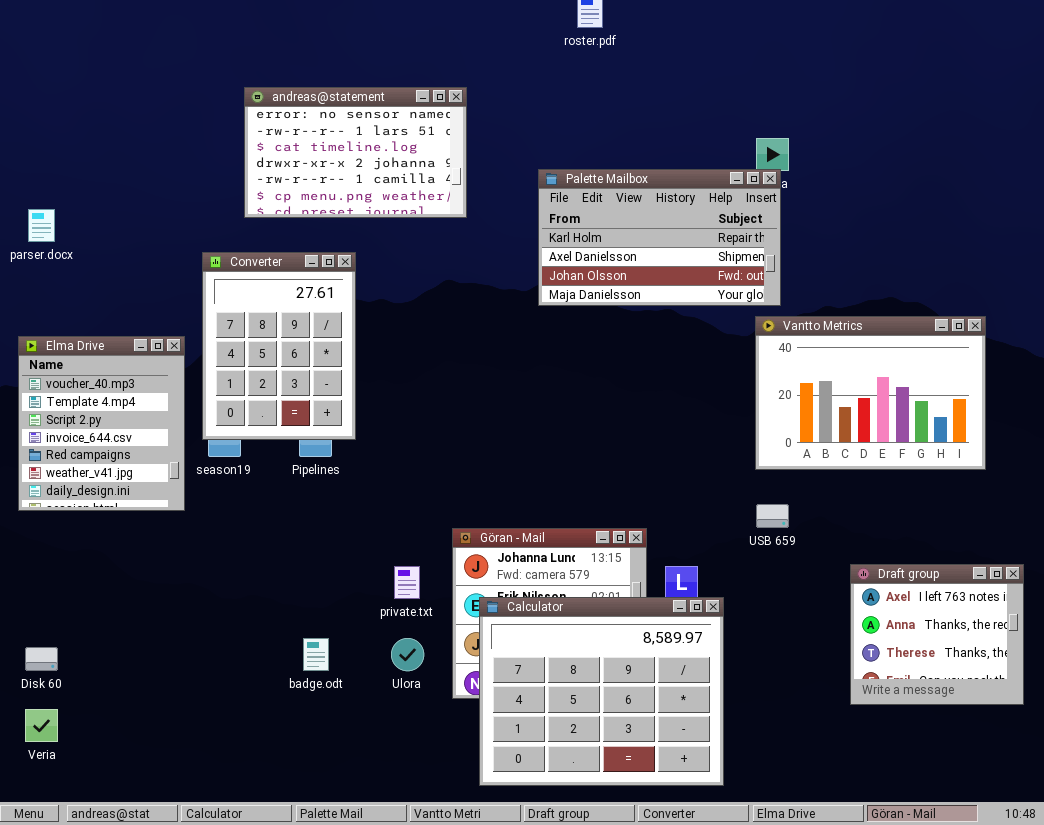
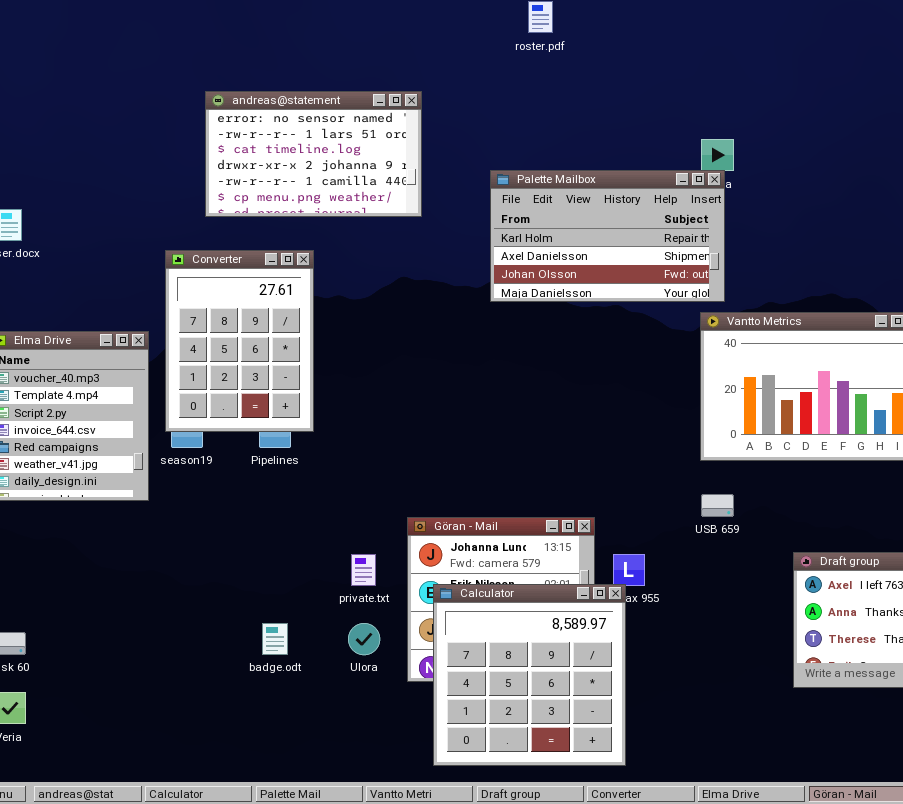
Calculator: [479,597,724,786] -> [433,584,626,766], resized

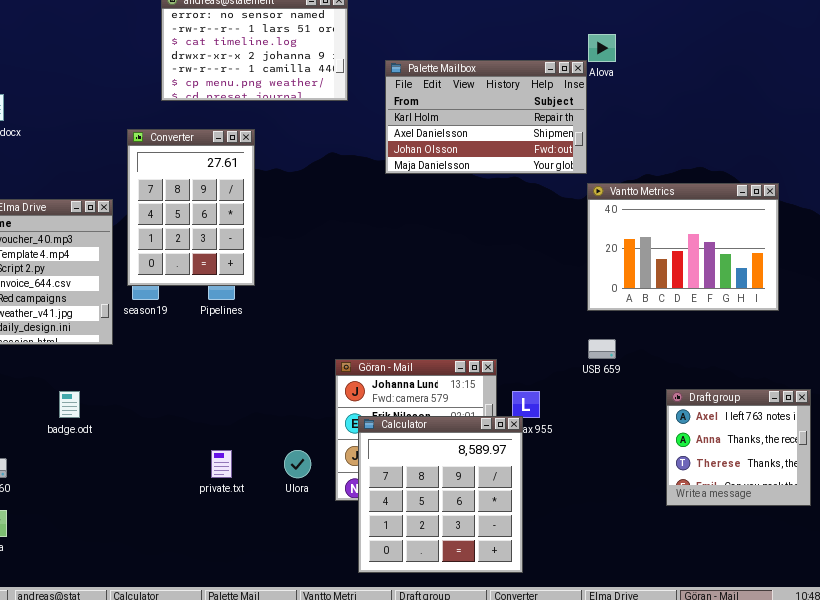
Palette Mailbox: [490,170,725,302] -> [385,60,587,174], moved
private.txt: [351,554,376,586] -> [211,450,232,478], moved
badge.odt: [262,623,288,655] -> [59,391,80,418], moved

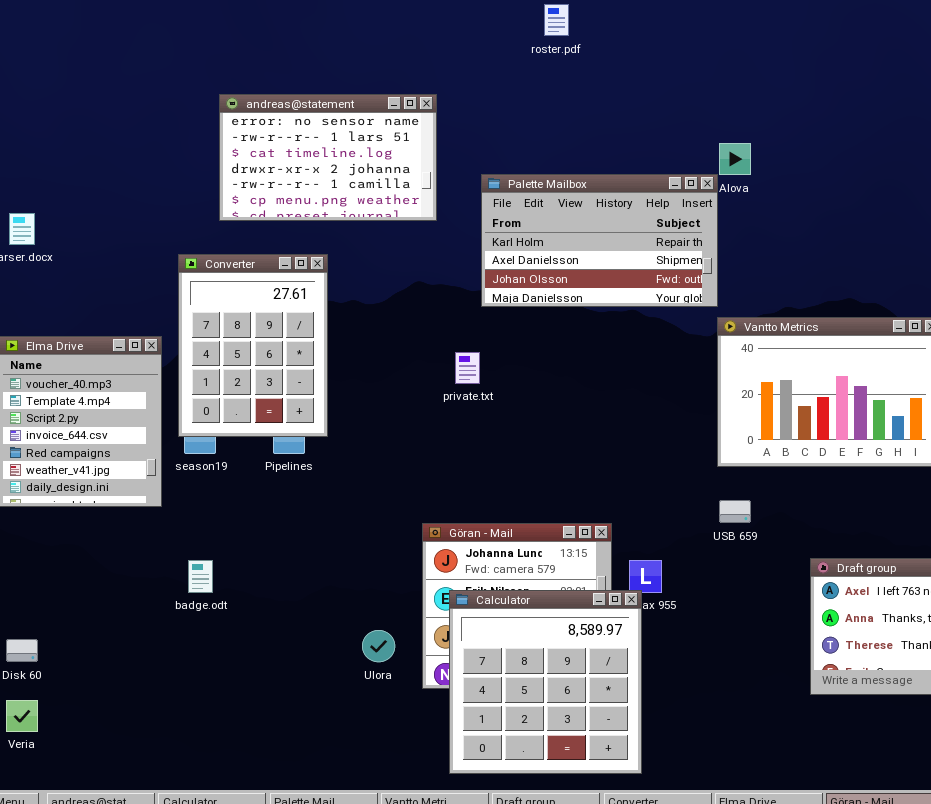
badge.odt: [59,391,80,418] -> [188,560,213,593], moved
private.txt: [211,450,232,478] -> [455,352,480,384], moved

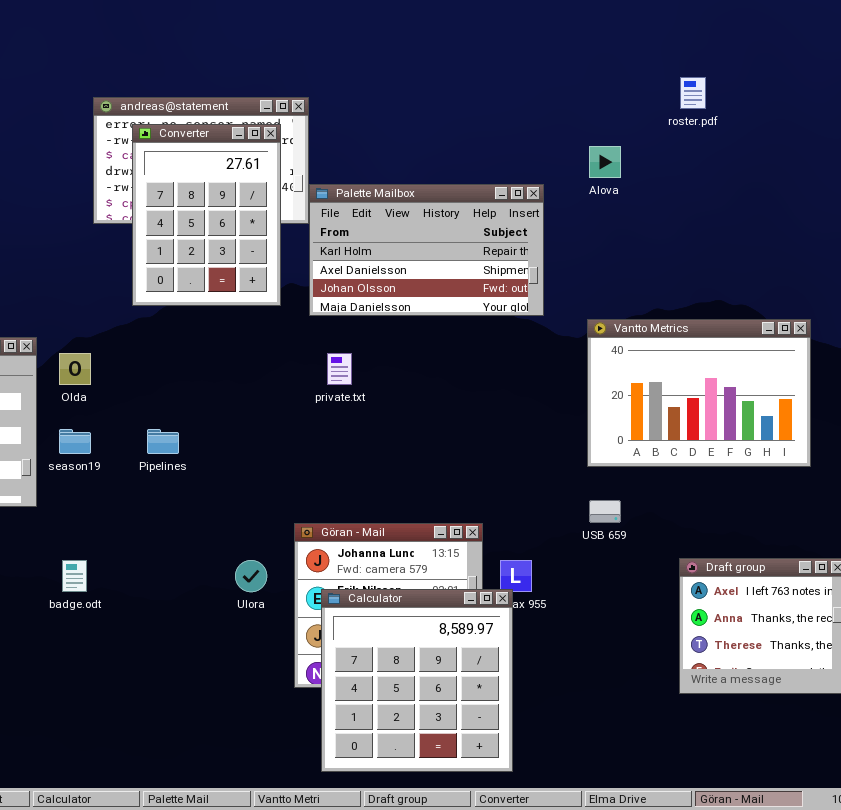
roster.pdf: [544,4,569,36] -> [680,77,706,109], moved
Palette Mailbox: [481,174,718,307] -> [309,184,544,316], moved
Converter: [178,254,328,437] -> [132,124,281,306], moved
Ulora: [362,630,395,662] -> [235,560,267,592], moved

